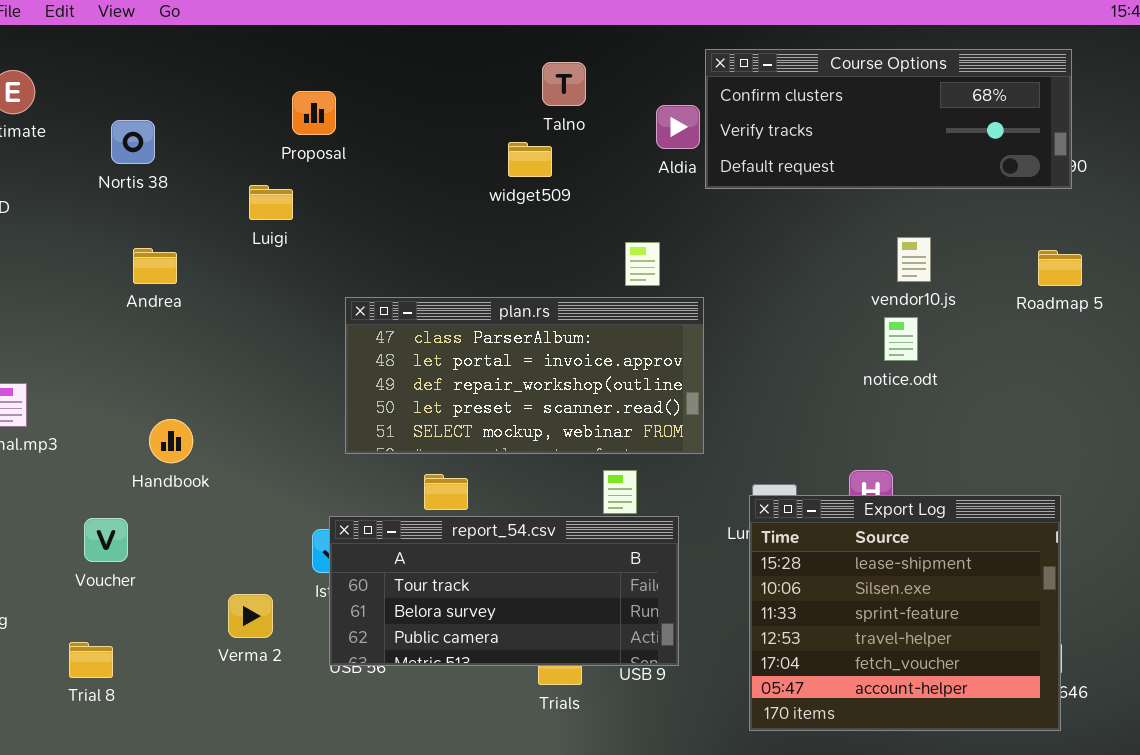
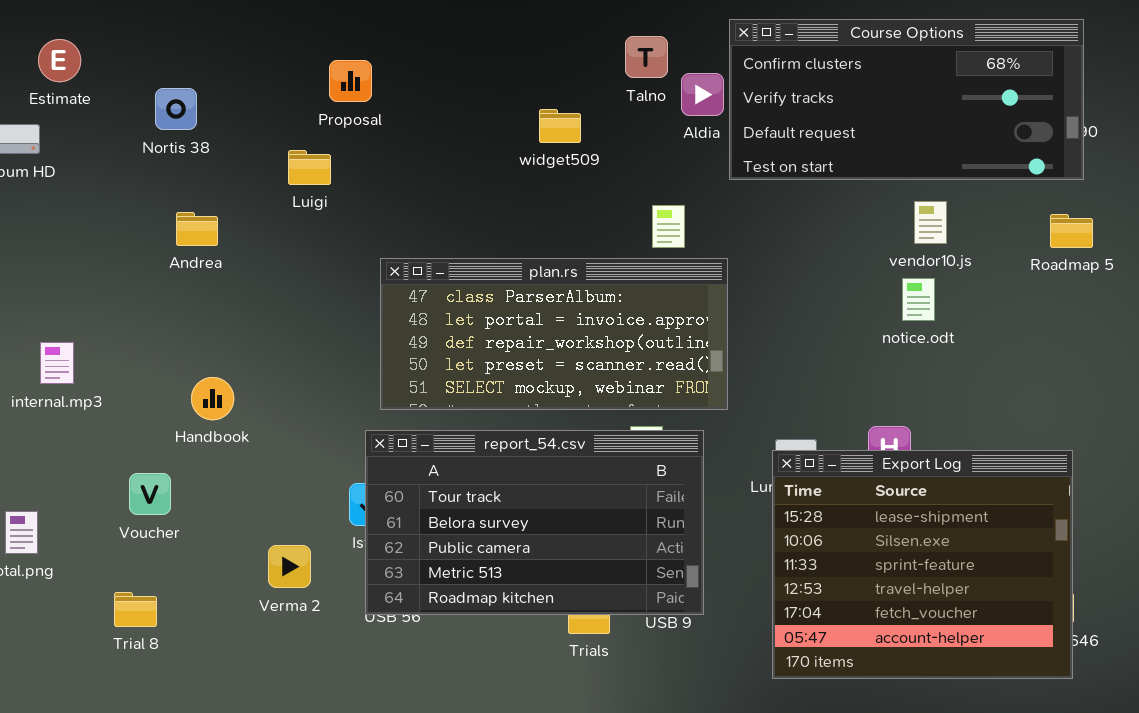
Course Options: [705,49,1072,189] -> [729,19,1084,180], resized
Talno: [542,62,586,106] -> [625,36,668,78], moved
report_54.csv: [329,516,679,666] -> [365,430,704,615], resized

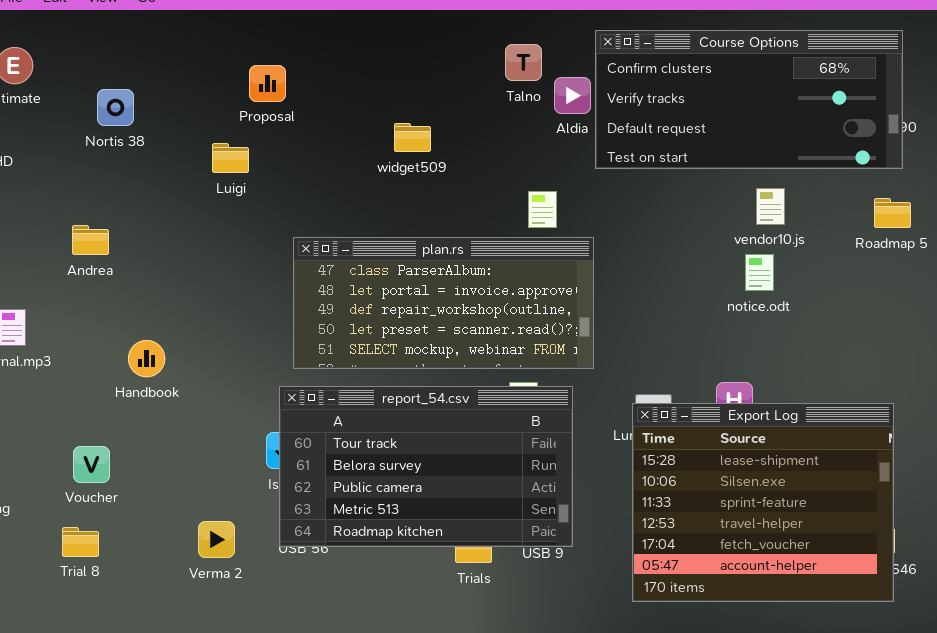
widget509: [539,109,581,143] -> [394,123,431,152], moved
Andrea: [176,212,218,246] -> [72,225,109,255], moved
Voucher: [129,473,171,515] -> [73,446,110,483], moved
Verma 2: [268,545,311,588] -> [198,521,235,558], moved

